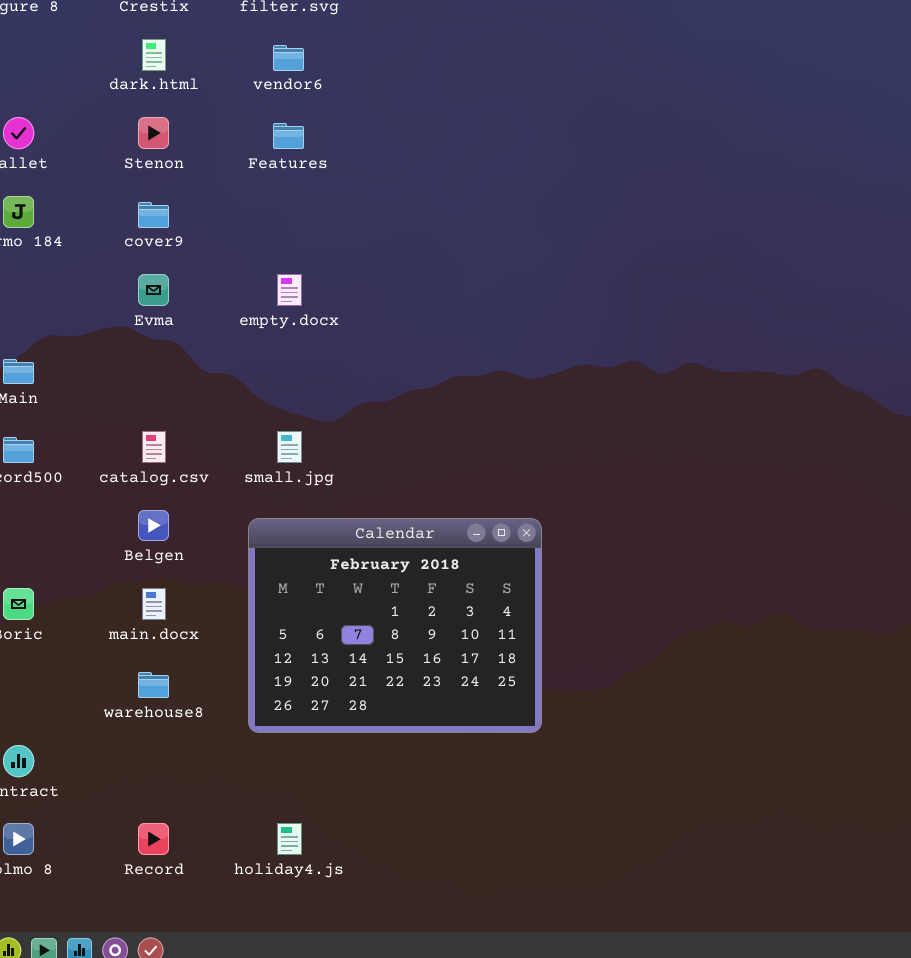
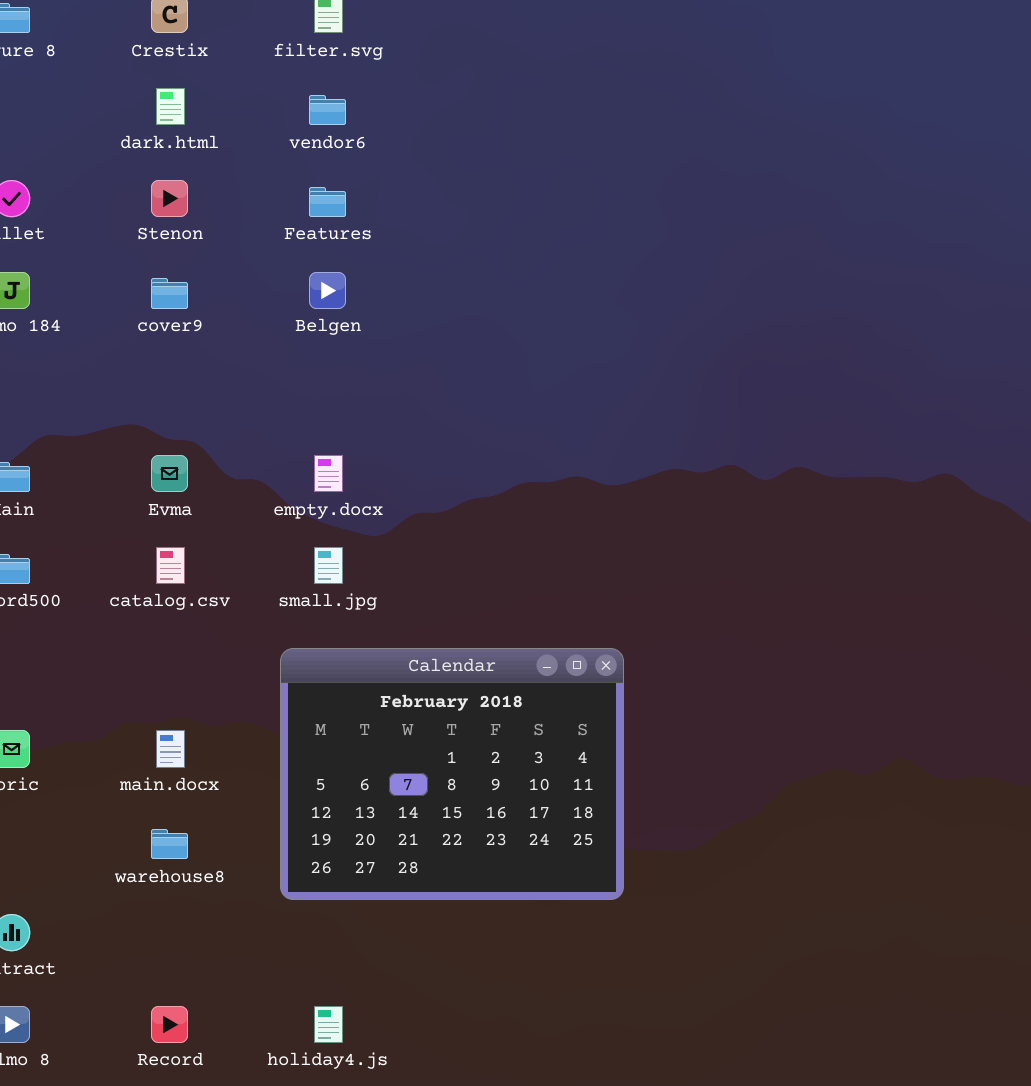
Evma: [138,274,169,306] -> [151,455,188,492], moved
empty.docx: [277,274,302,306] -> [314,455,343,492], moved
Belgen: [138,510,169,541] -> [309,272,346,309], moved

